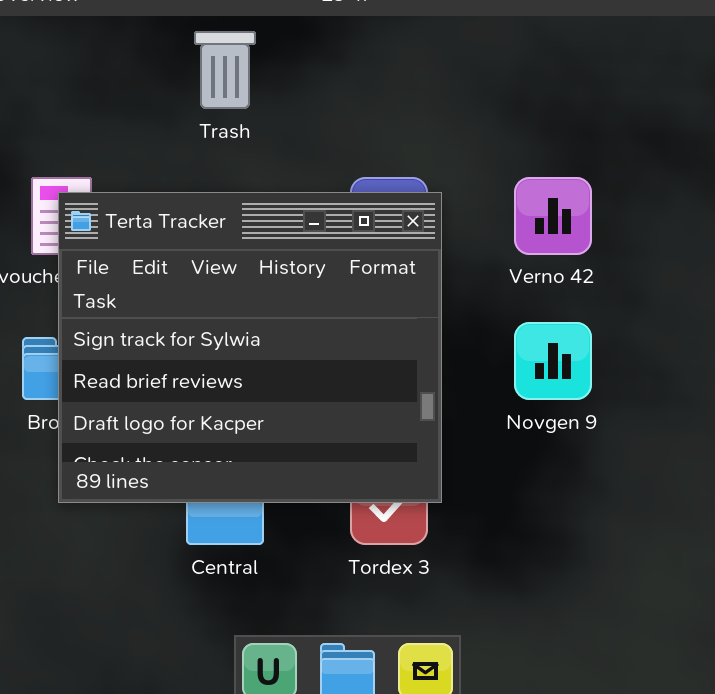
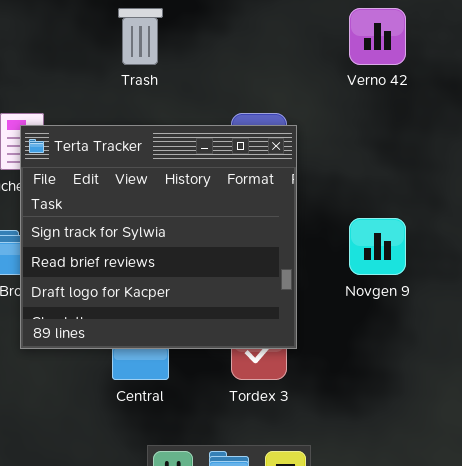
Verno 42: [514,177,592,255] -> [349,8,406,65], moved

